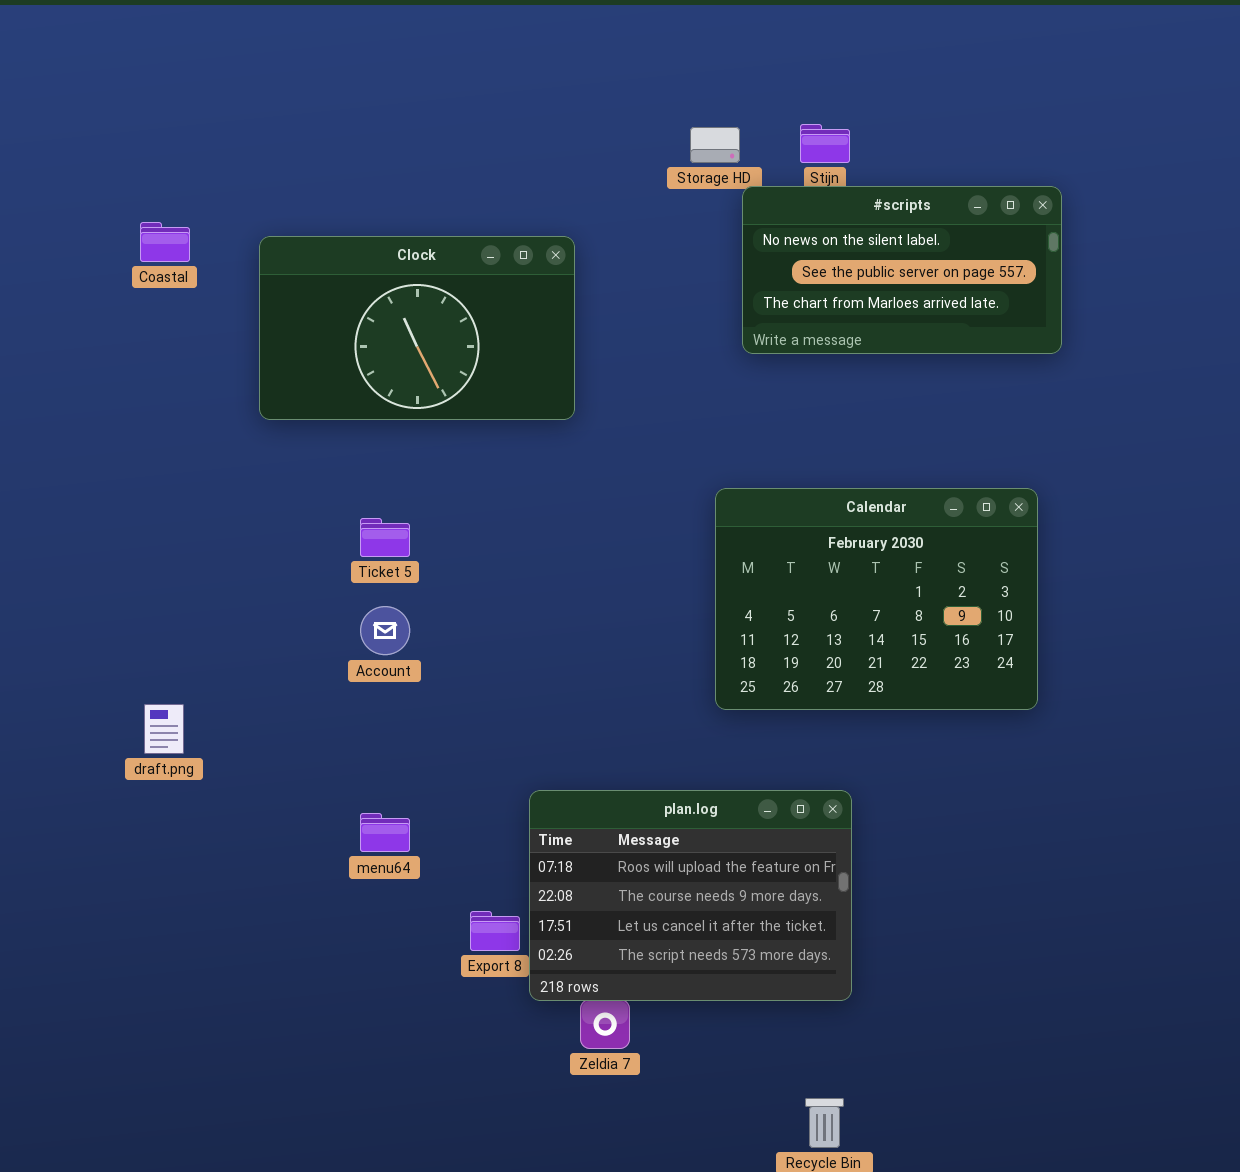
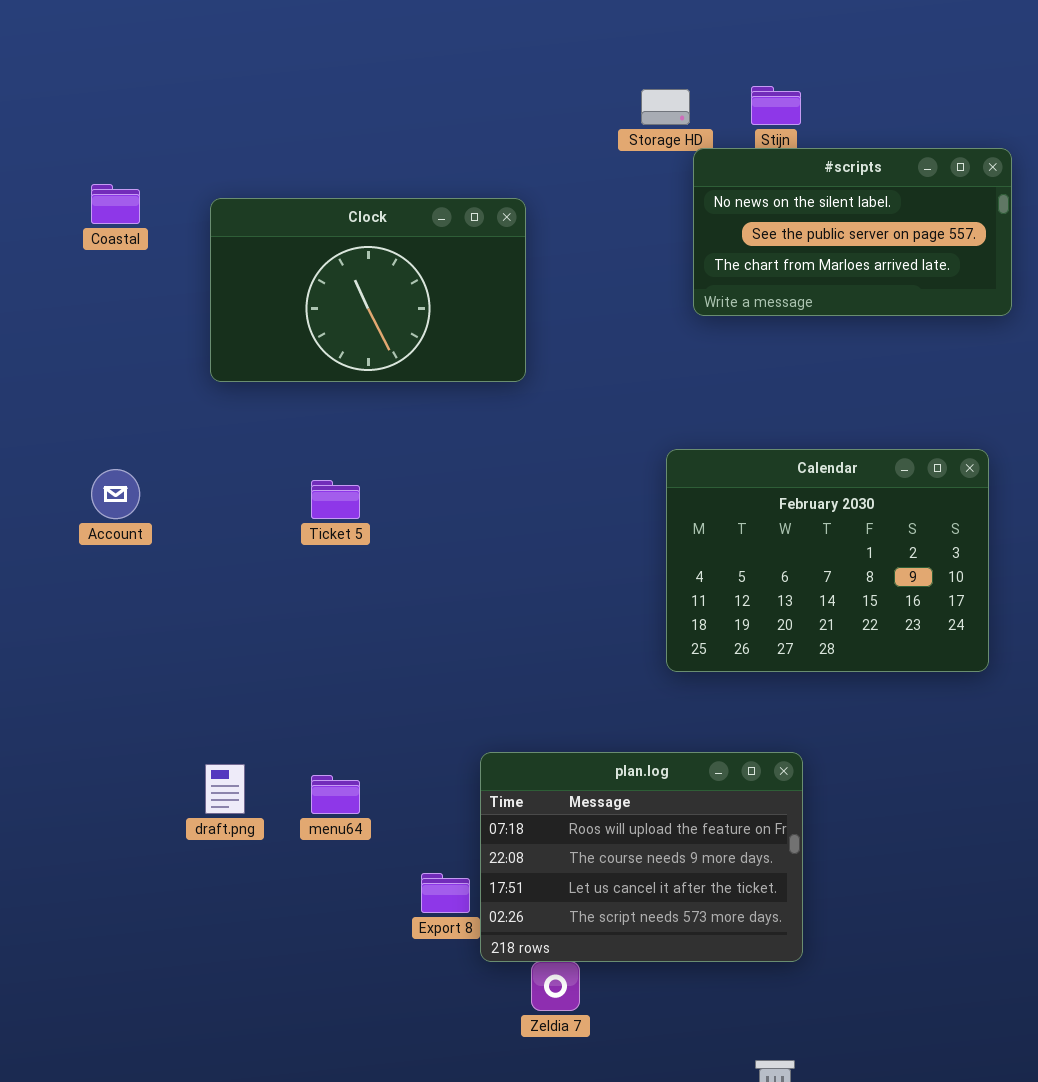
Account: [360,606,410,655] -> [91,469,140,519], moved
draft.png: [144,704,184,754] -> [205,764,245,814], moved

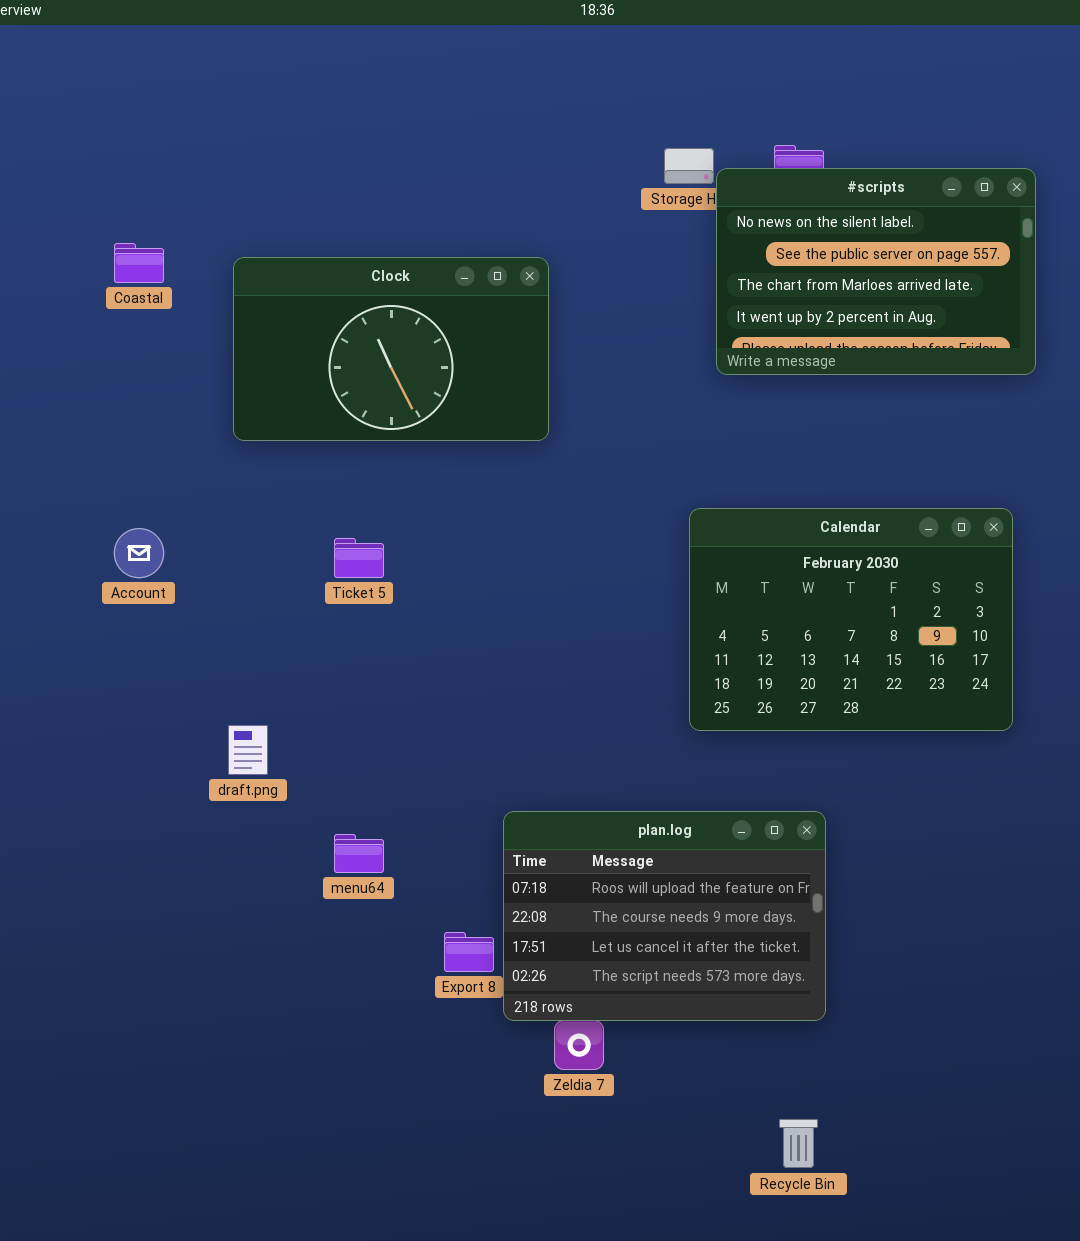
#scripts: [693,148,1012,316] -> [716,168,1036,375], resized
draft.png: [205,764,245,814] -> [228,725,268,775], moved

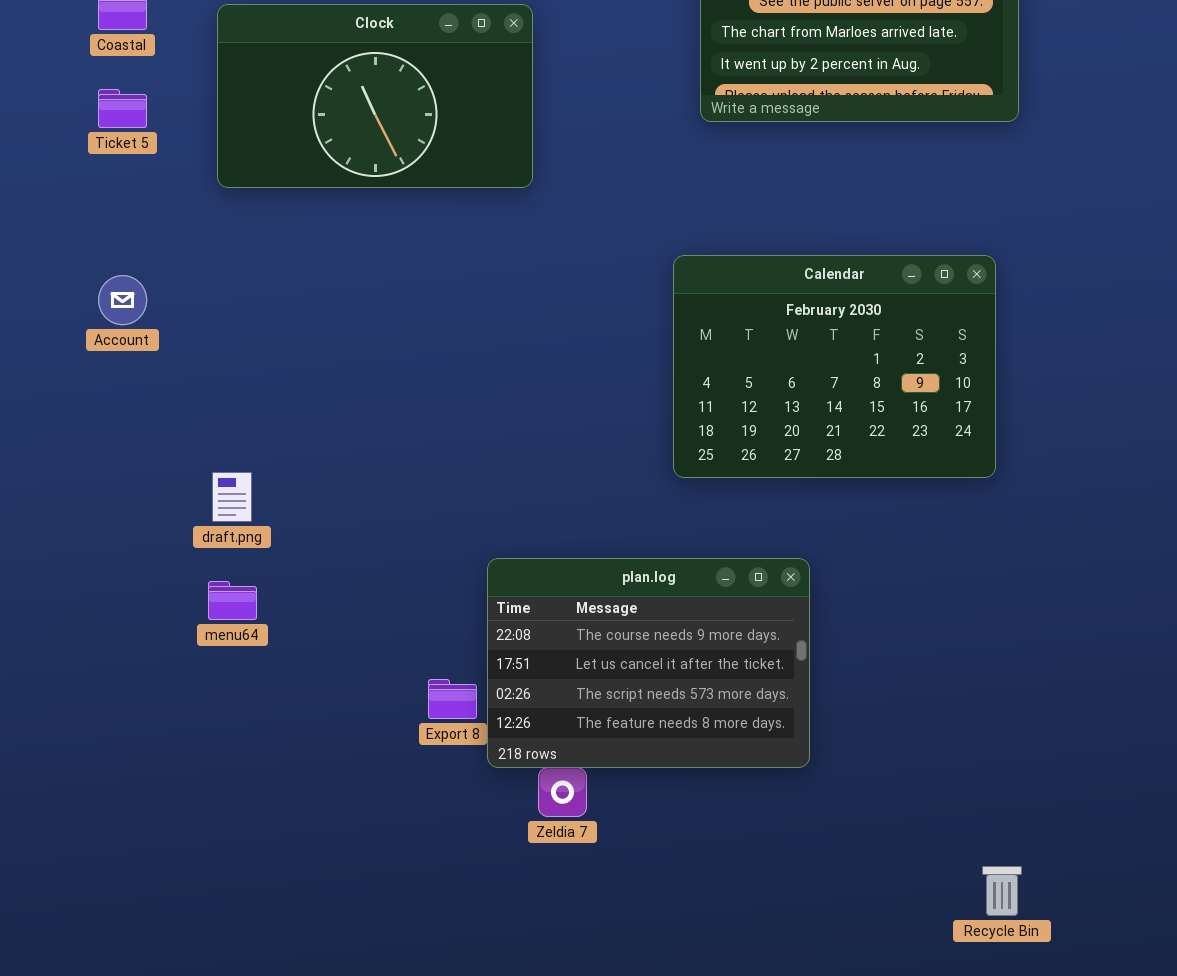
Ticket 5: [334,538,384,578] -> [98,89,147,128], moved
plan.log: [503,811,826,1021] -> [487,558,810,768], scrolled down 1 row
menu64: [334,834,384,873] -> [208,581,257,620], moved
Recycle Bin: [779,1119,818,1168] -> [982,866,1022,916], moved

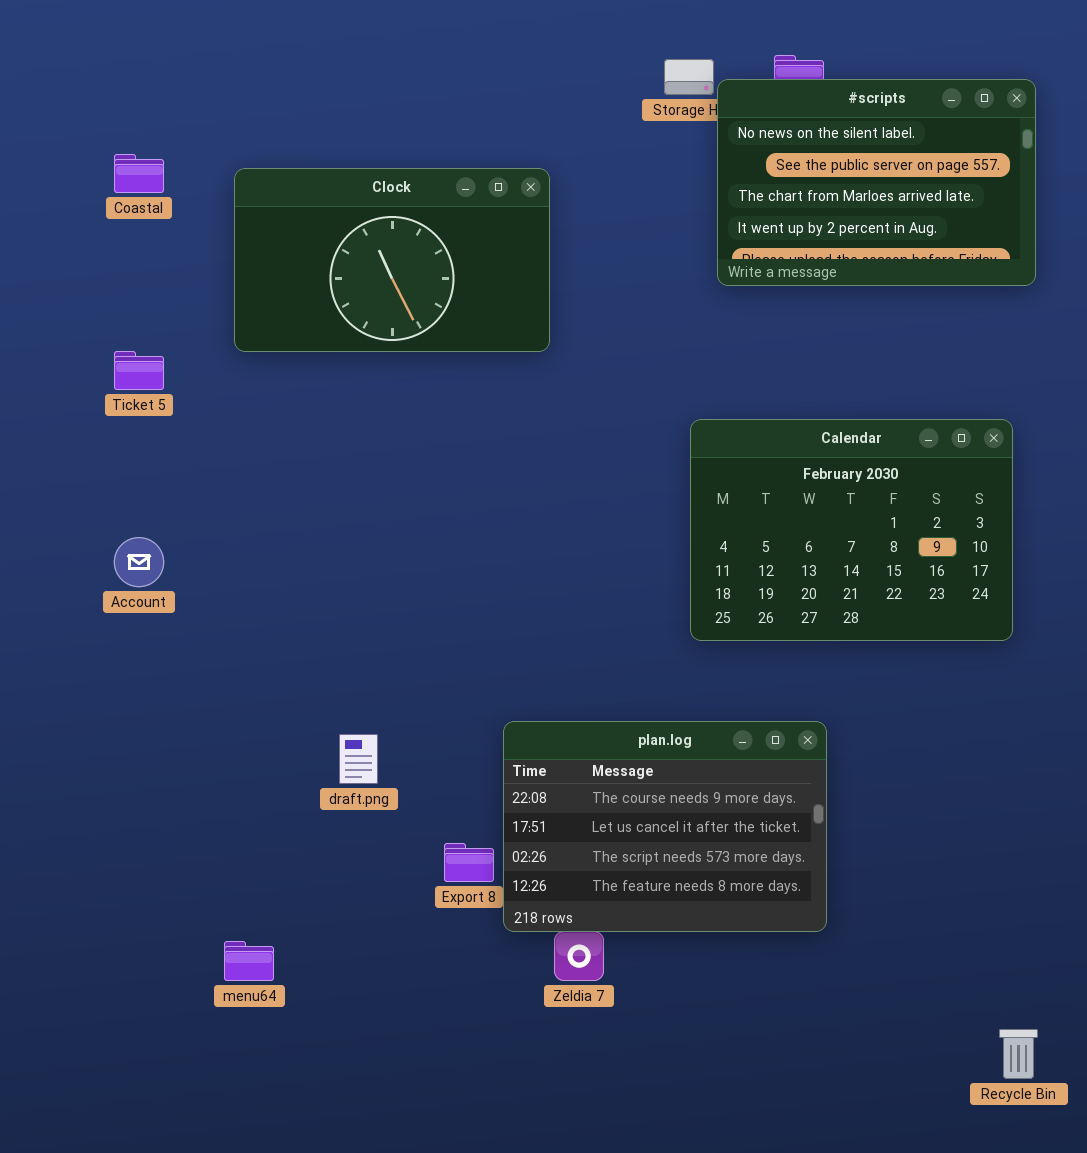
Ticket 5: [98,89,147,128] -> [114,351,164,390], moved
Account: [98,275,147,325] -> [114,537,164,587], moved
draft.png: [212,472,252,522] -> [339,734,378,784], moved
menu64: [208,581,257,620] -> [224,941,274,981], moved

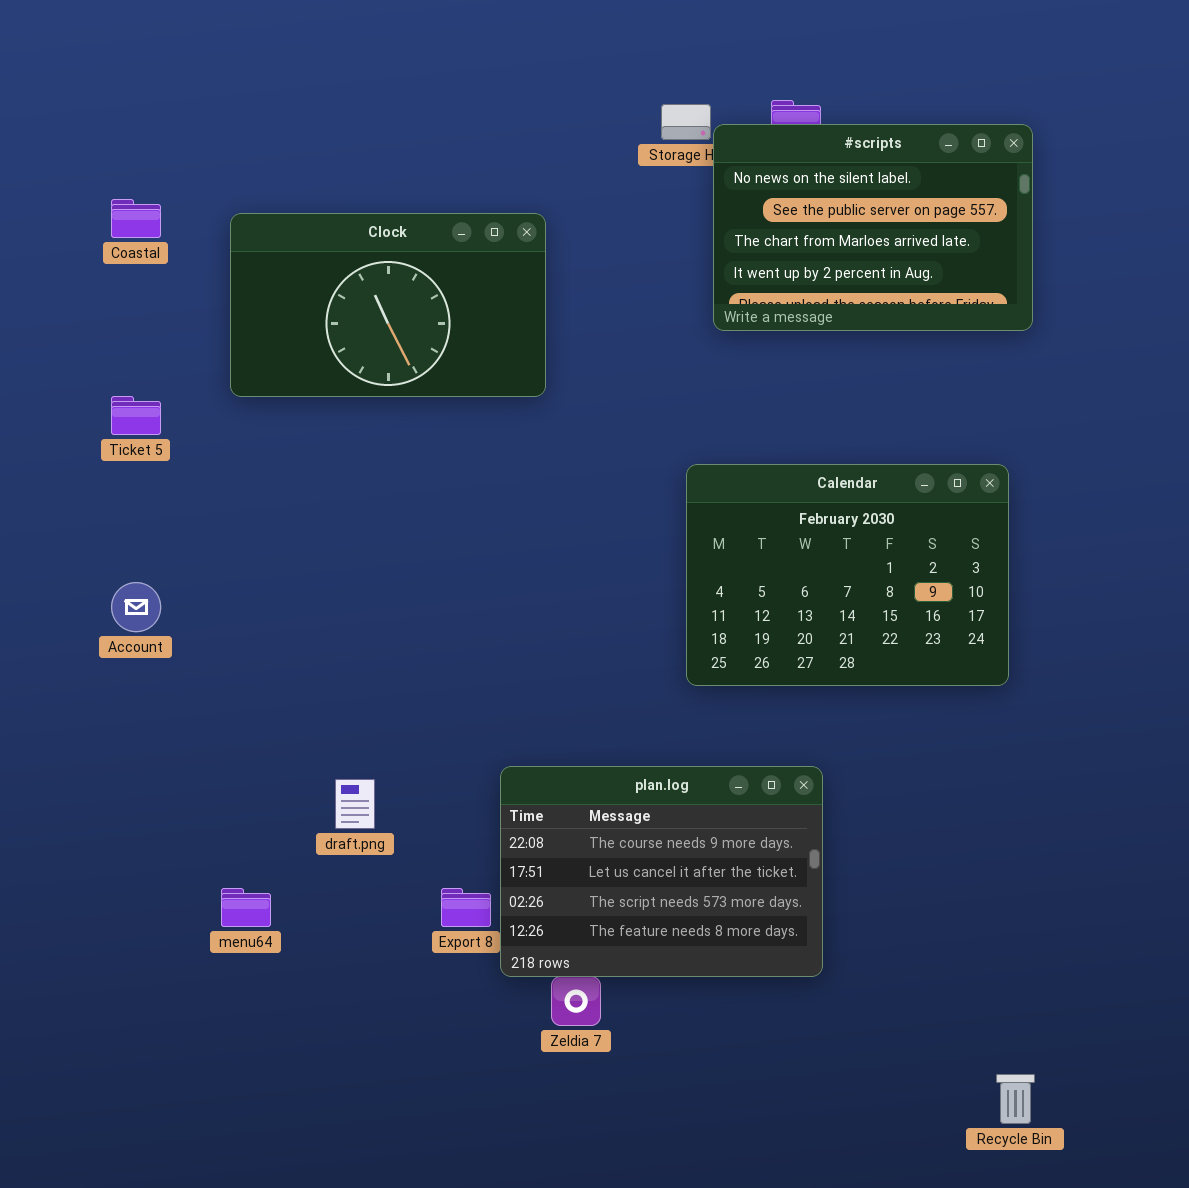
menu64: [224,941,274,981] -> [221,888,271,927], moved

